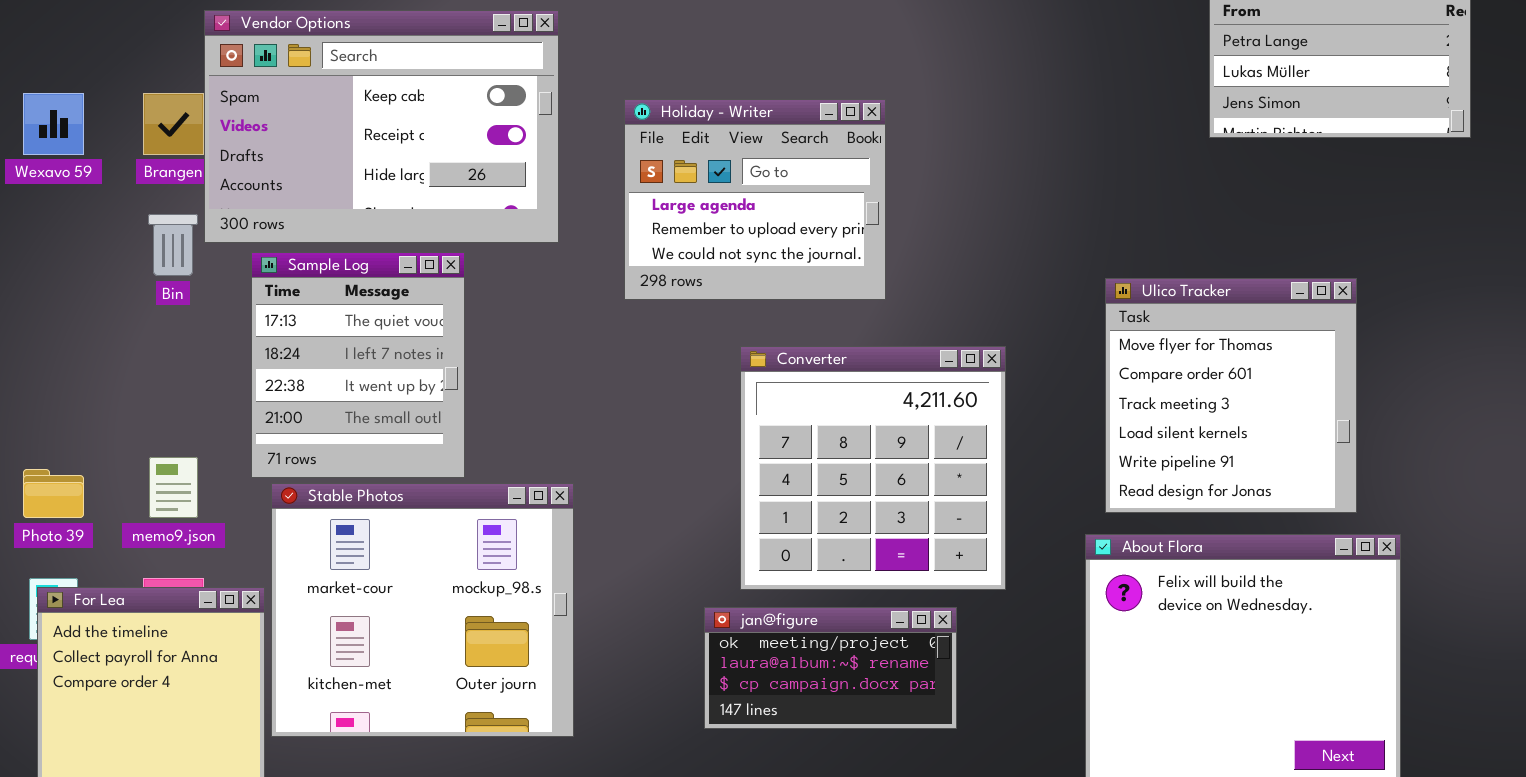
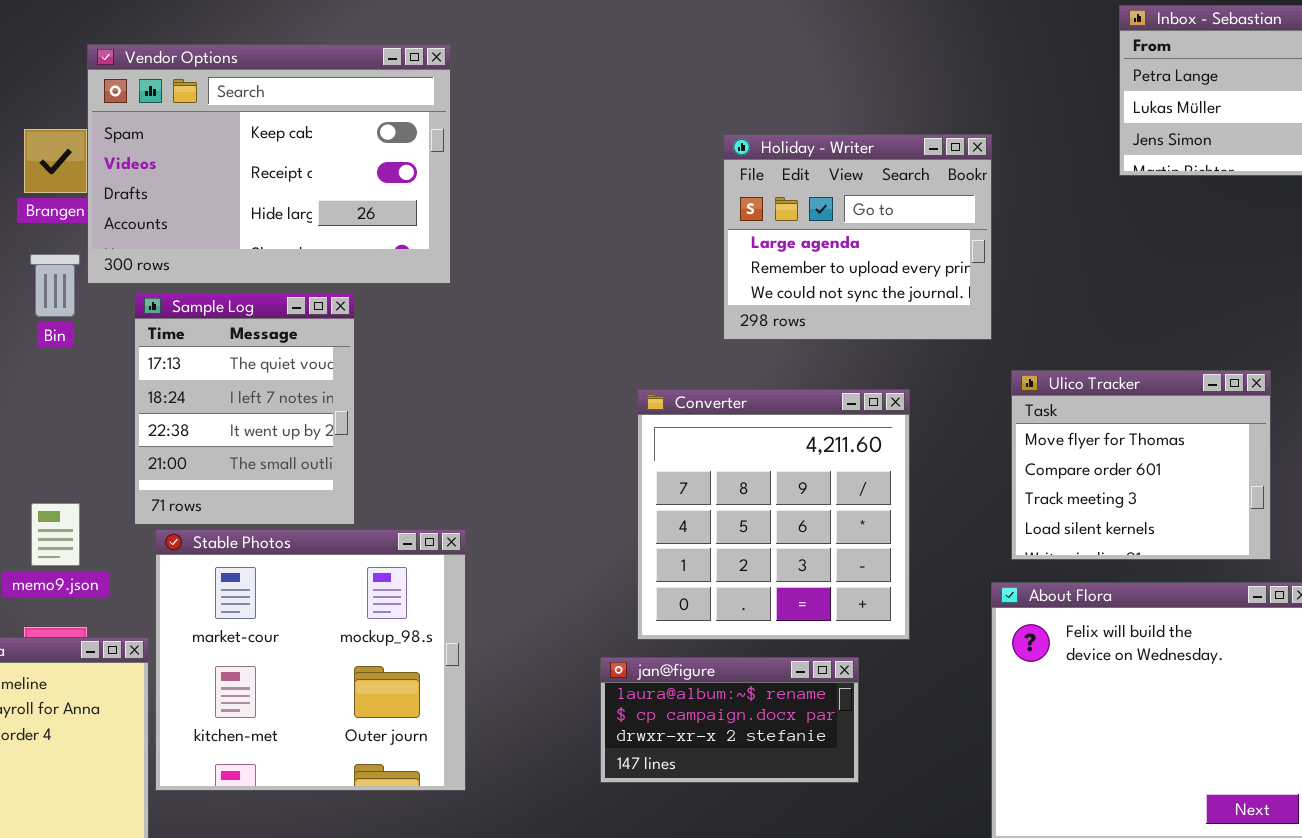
Holiday - Writer: [624,99,886,300] -> [723,134,992,340], moved
Ulico Tracker: [1105,278,1357,513] -> [1011,370,1271,560], resized
jan@figure: [704,607,957,729] -> [600,657,859,783], scrolled down 1 row

